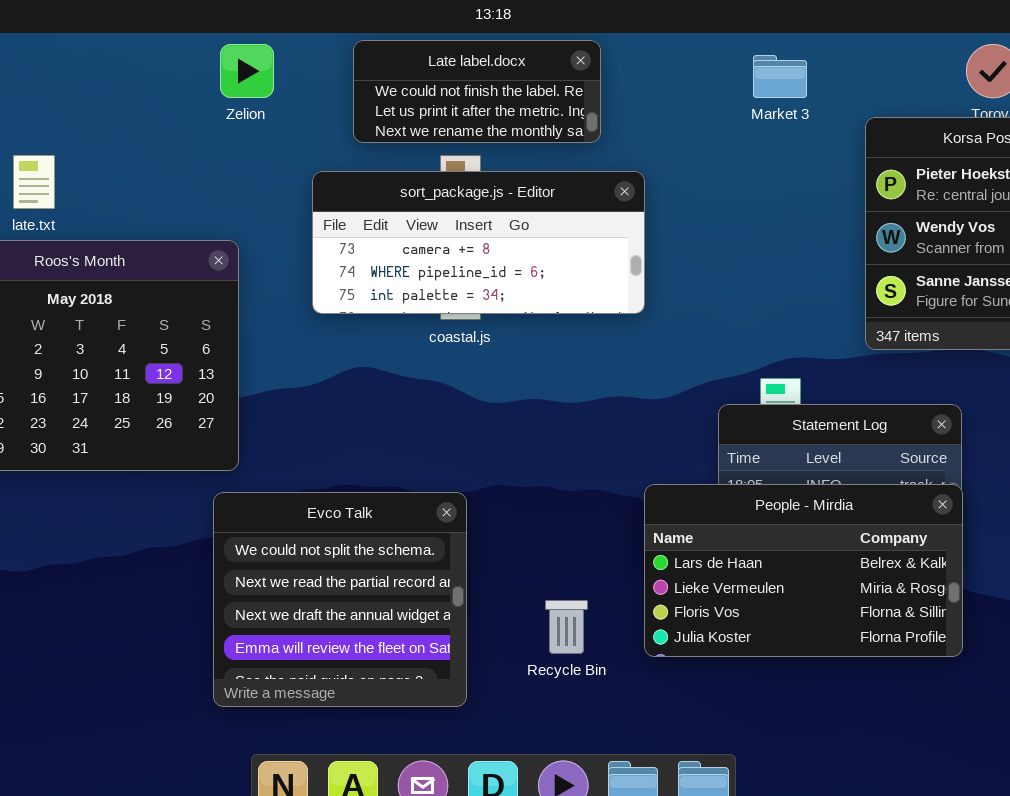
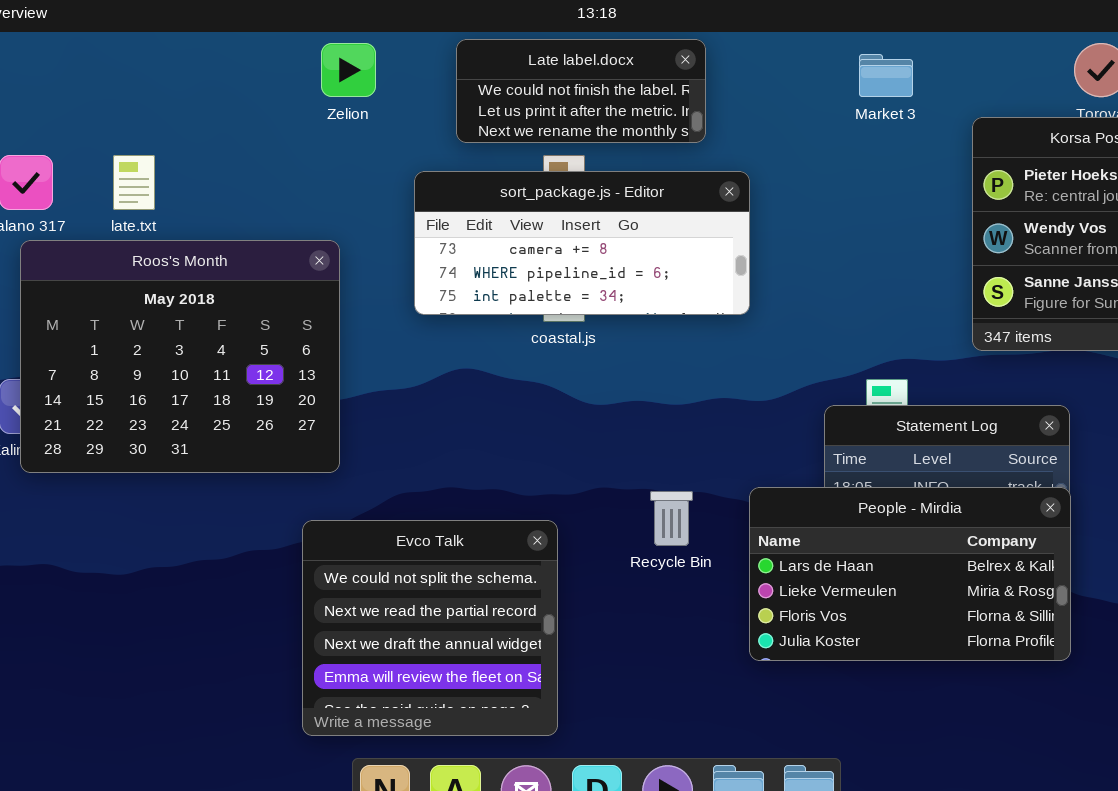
Evco Talk: [213,492,467,707] -> [302,520,558,736], moved
Recycle Bin: [545,600,588,654] -> [650,491,693,546], moved

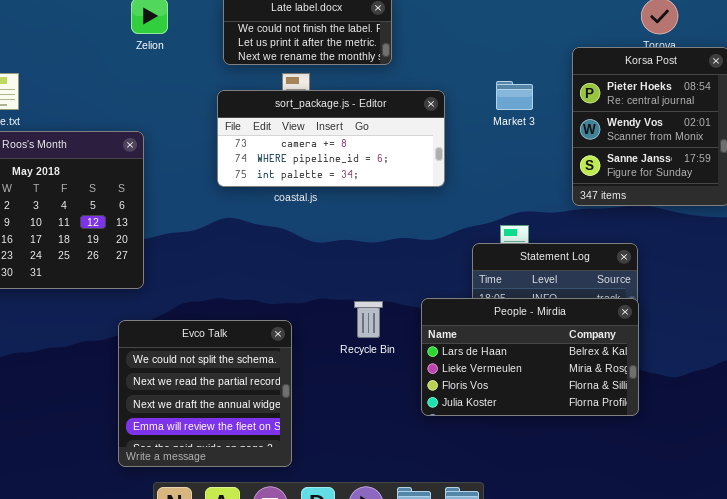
Market 3: [859,54,913,97] -> [496,81,533,110], moved
sort_package.js - Editor: [414,171,750,315] -> [217,90,445,187], moved

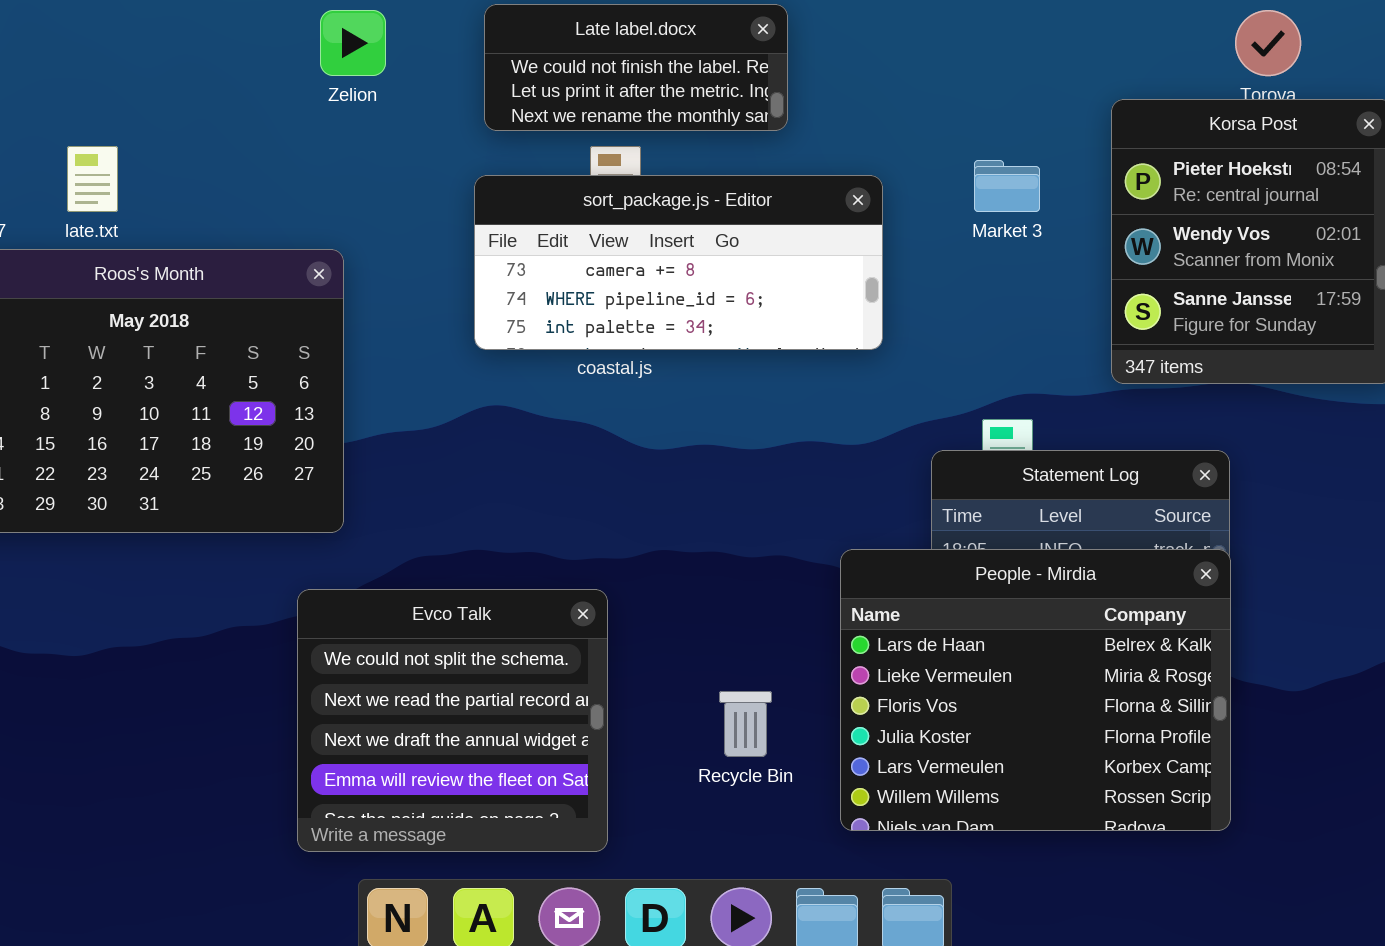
People - Mirdia: [421,298,639,416] -> [840,549,1231,831], resized
Recycle Bin: [354,301,383,338] -> [719,691,772,757], moved

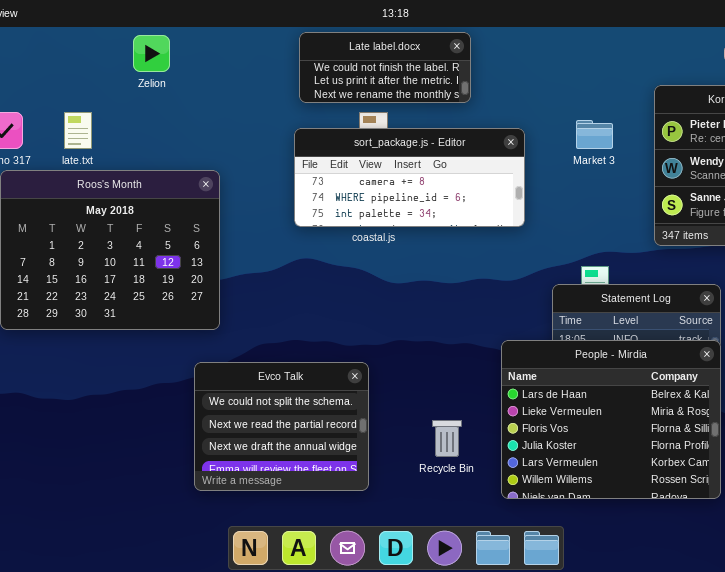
Zelion: [320,10,386,76] -> [133,35,170,72], moved
Evco Talk: [297,589,608,852] -> [194,362,369,491], resized

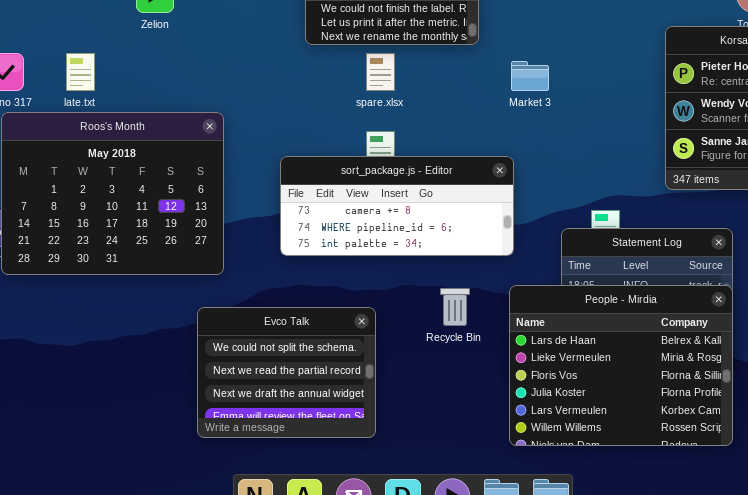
Market 3: [576,120,613,149] -> [511,61,549,91], moved
sort_package.js - Editor: [294,128,525,227] -> [280,156,514,256], moved
Recycle Bin: [432,420,462,457] -> [440,288,470,326], moved

